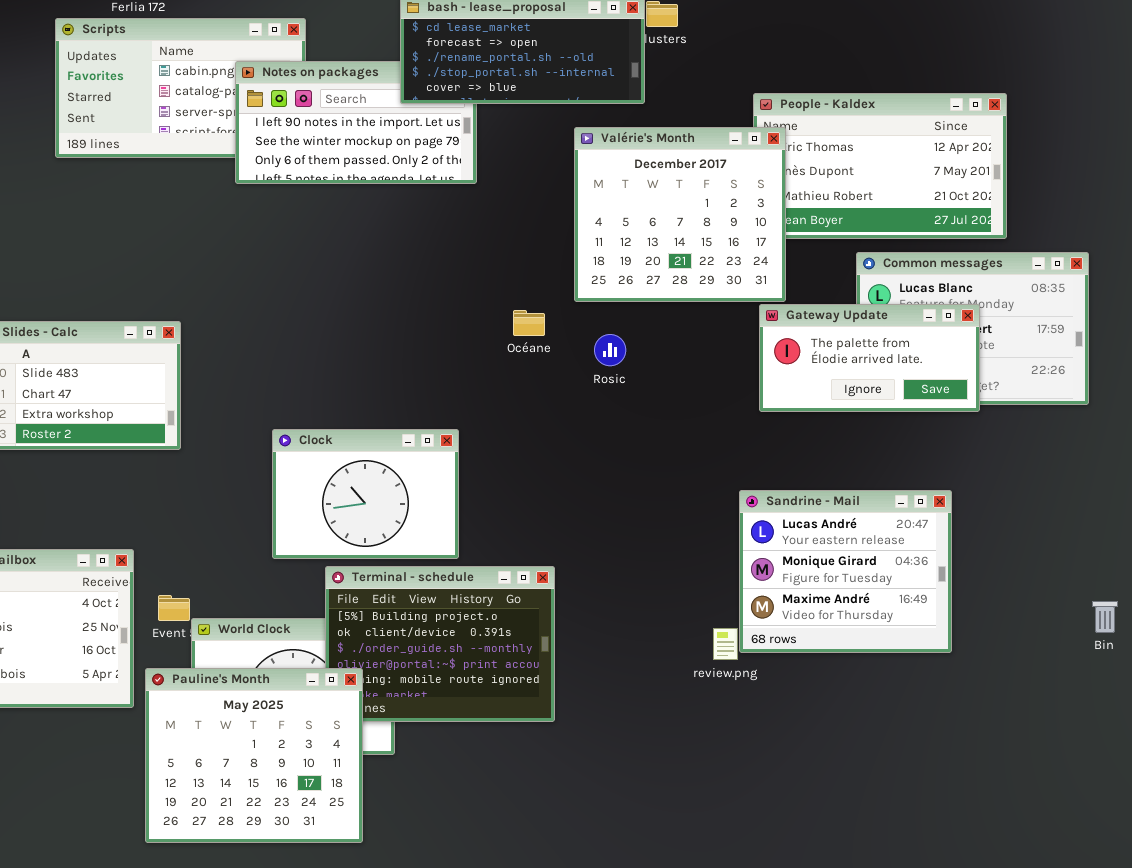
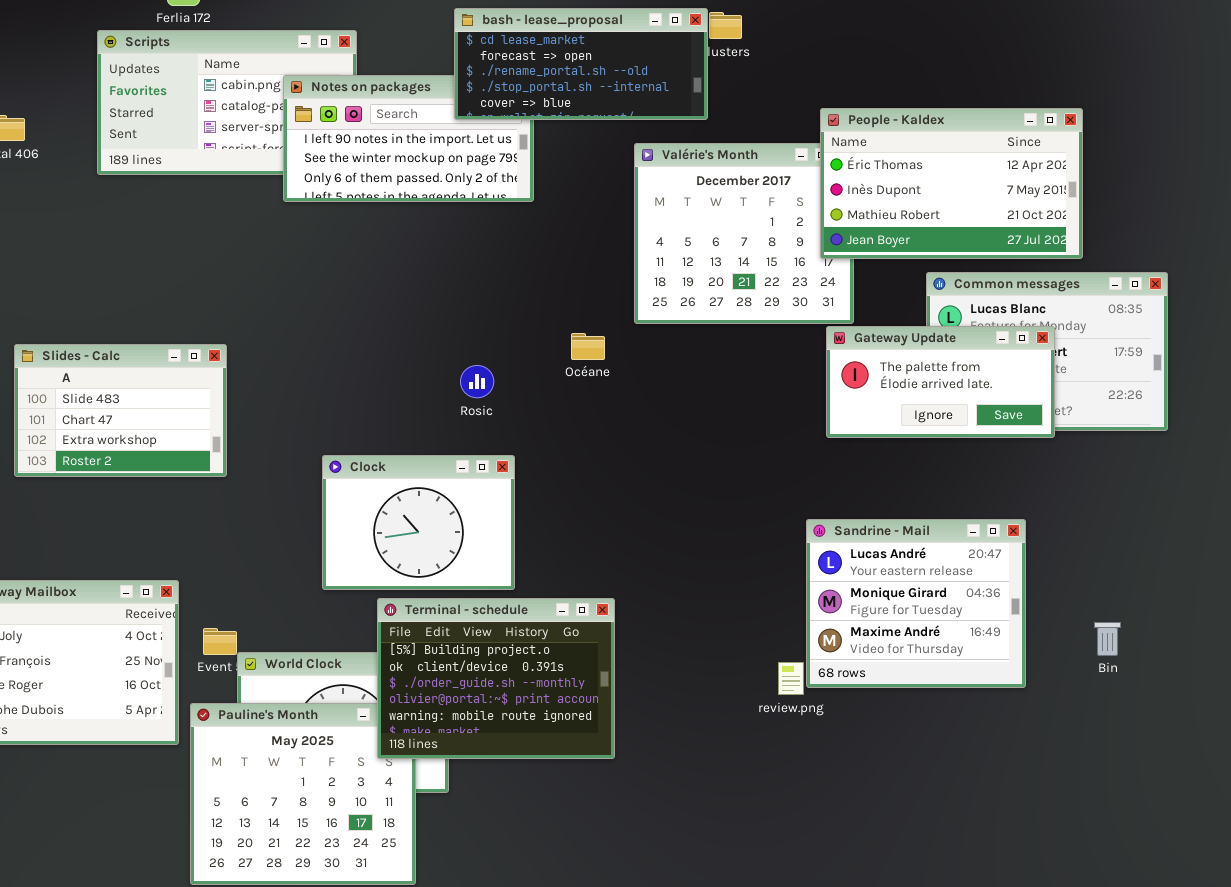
People - Kaldex: [753,93,1007,239] -> [820,108,1083,259], raised
Rosic: [594,334,626,366] -> [460,365,494,398], moved
Terminal - schedule: [325,566,555,722] -> [377,598,615,759], raised
Bin: [1092,601,1118,633] -> [1094,622,1121,656], moved

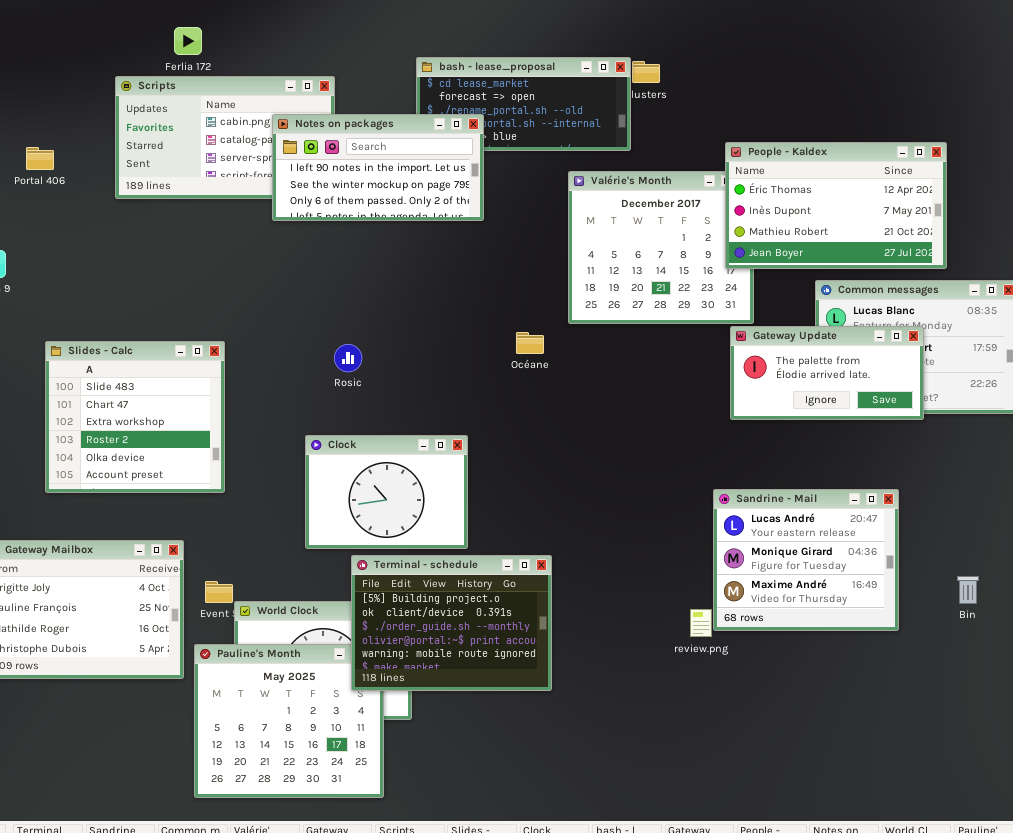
Notes on packages: [283,75,534,202] -> [272,114,484,221], raised
Slides - Calc: [14,344,227,477] -> [45,341,225,493], resized
Rosic: [460,365,494,398] -> [334,344,362,372], moved

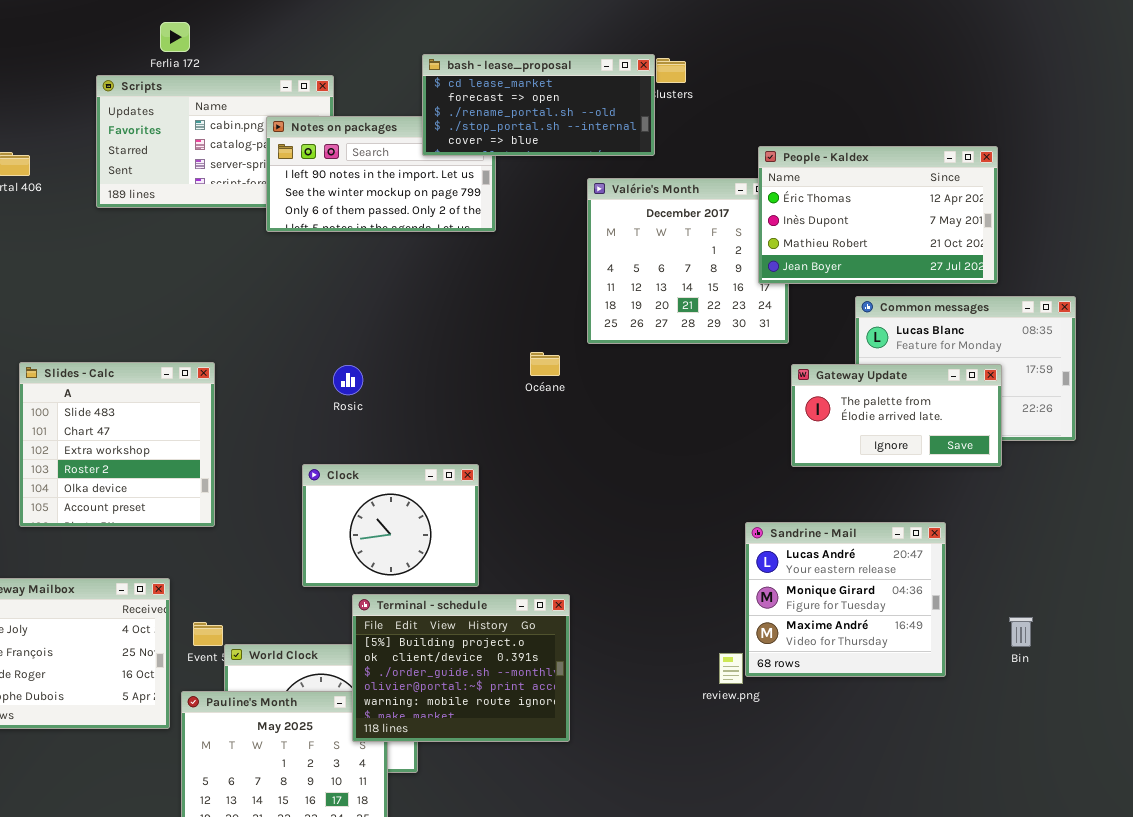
bash - lease_proposal: [416,57,631,151] -> [422,54,655,156], raised
Gateway Update: [730,326,924,420] -> [791,364,1002,467], moved

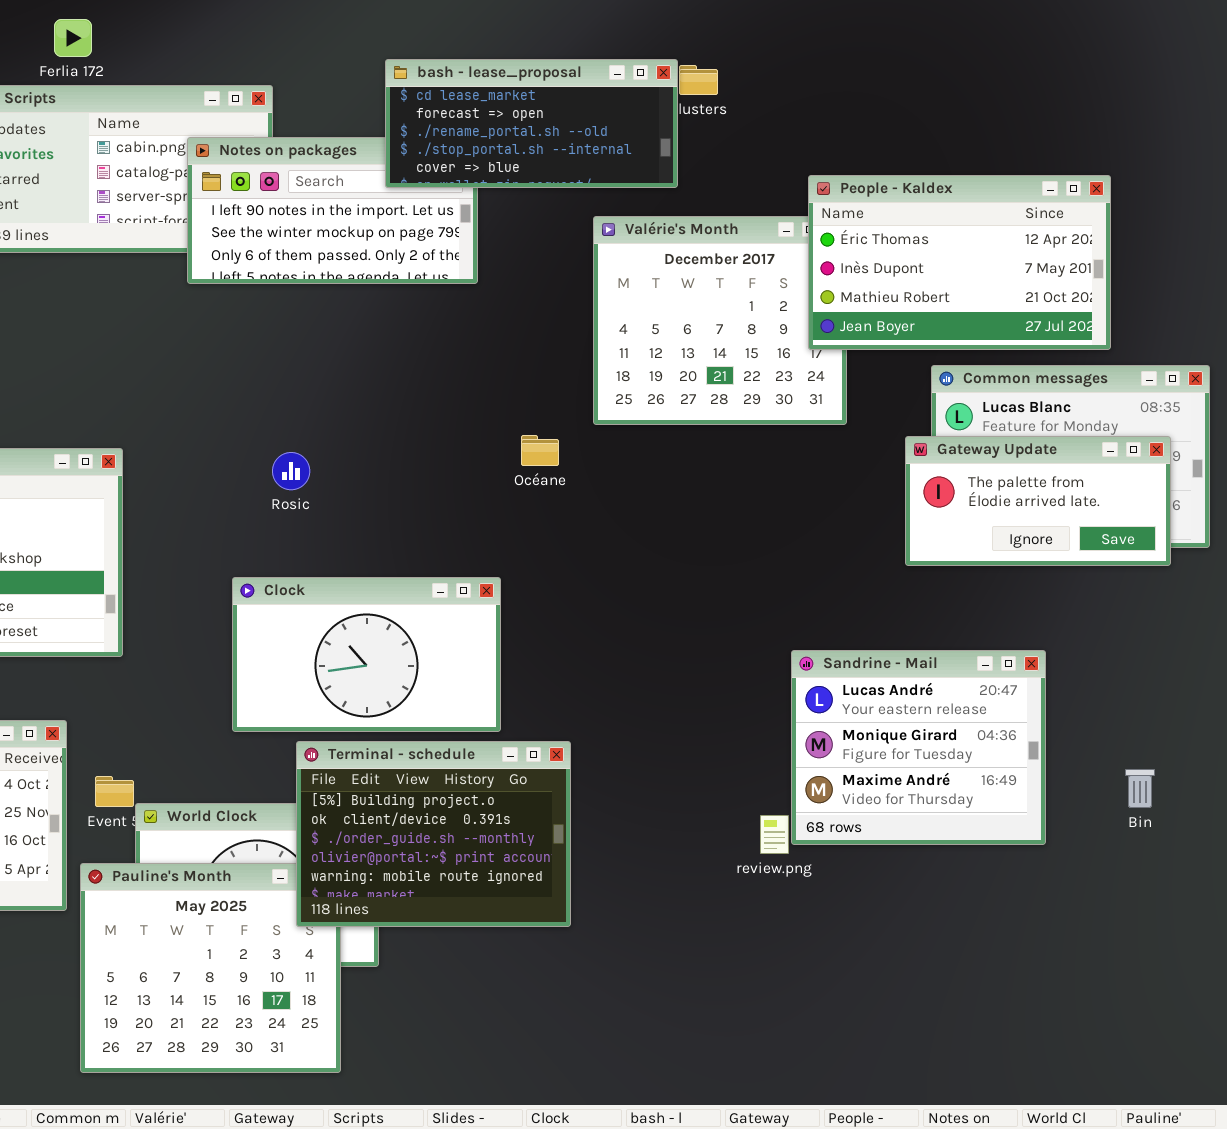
Gateway Update: [791,364,1002,467] -> [905,436,1171,566], moved
Clock: [302,464,479,587] -> [232,577,501,732], resized

